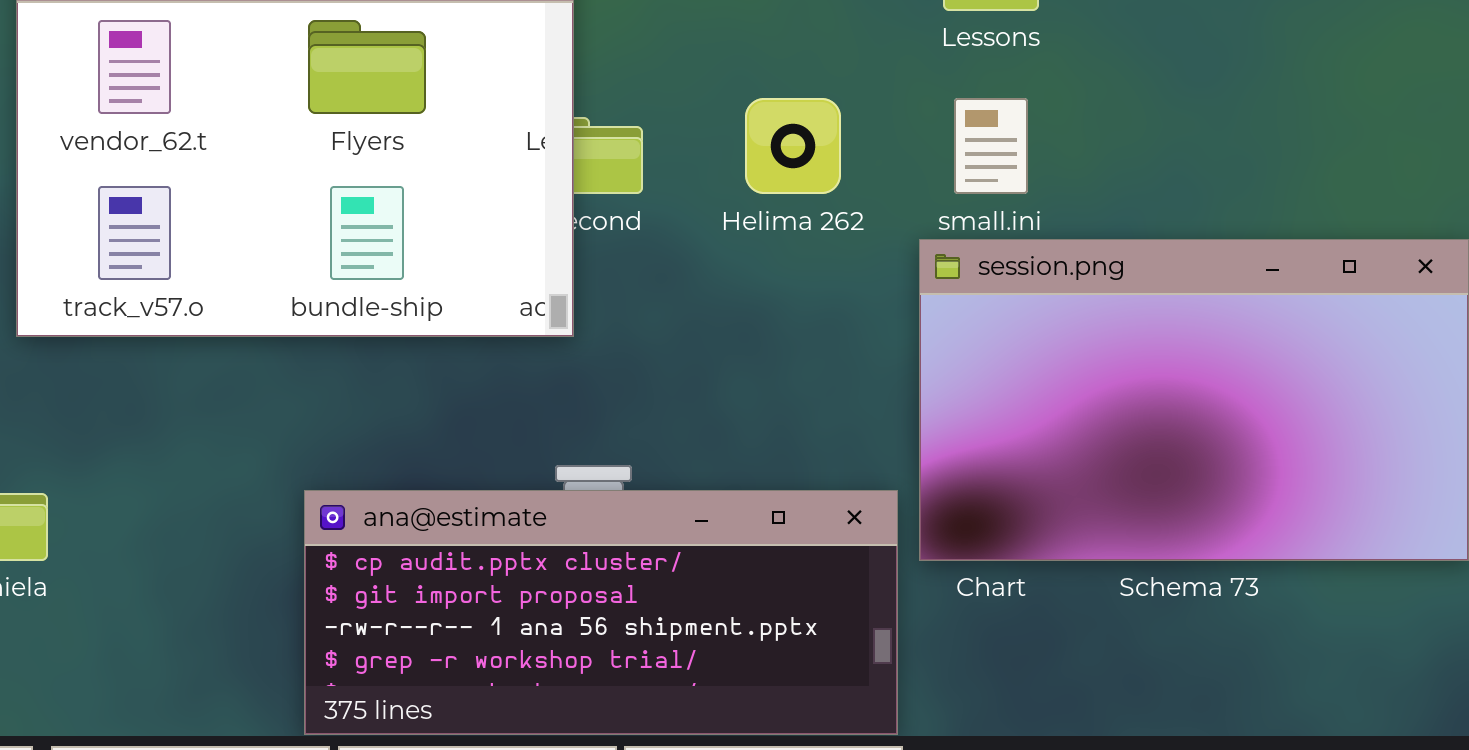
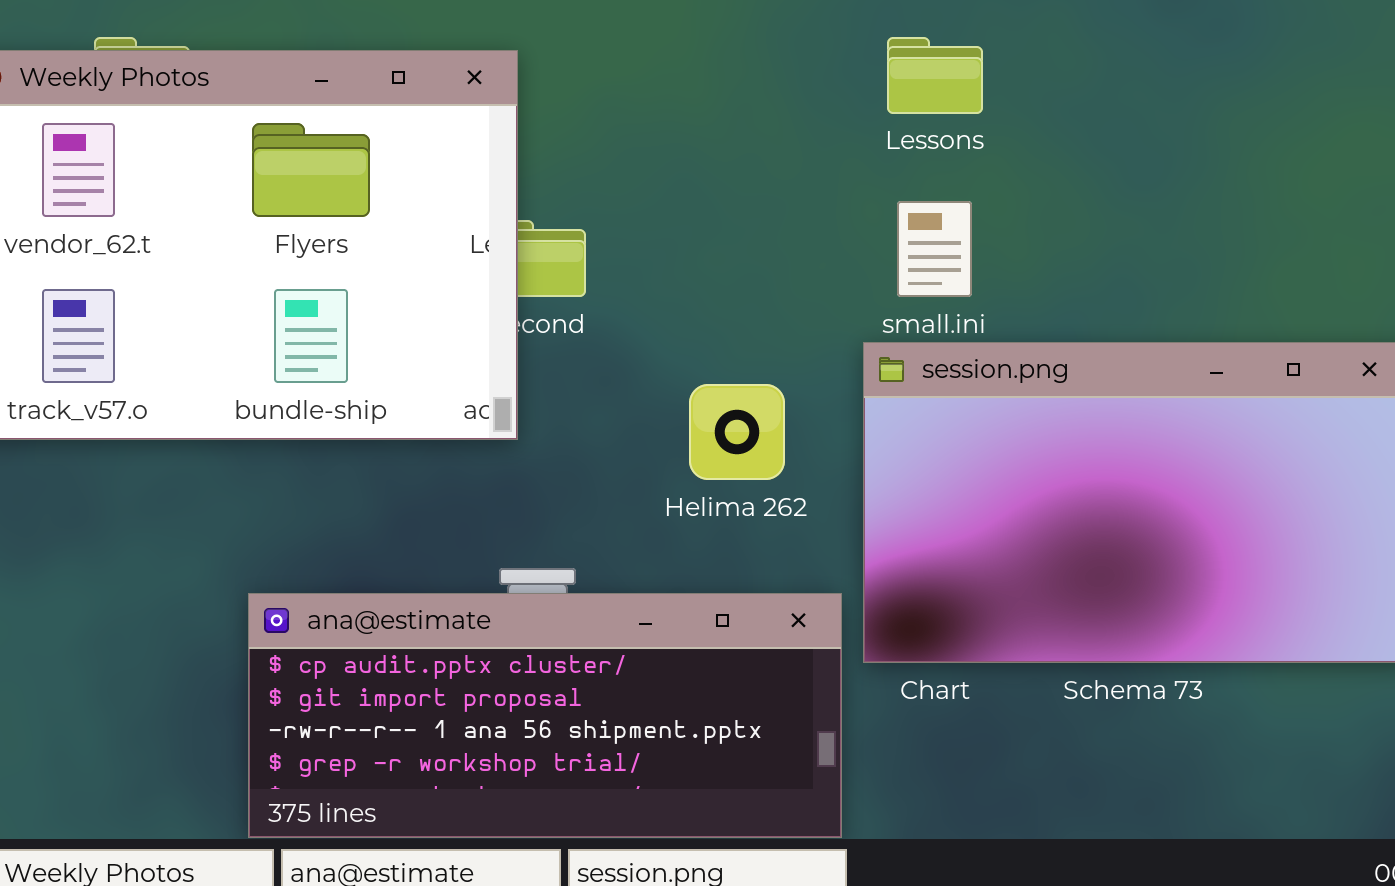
Helima 262: [745,98,841,194] -> [689,384,785,480], moved

